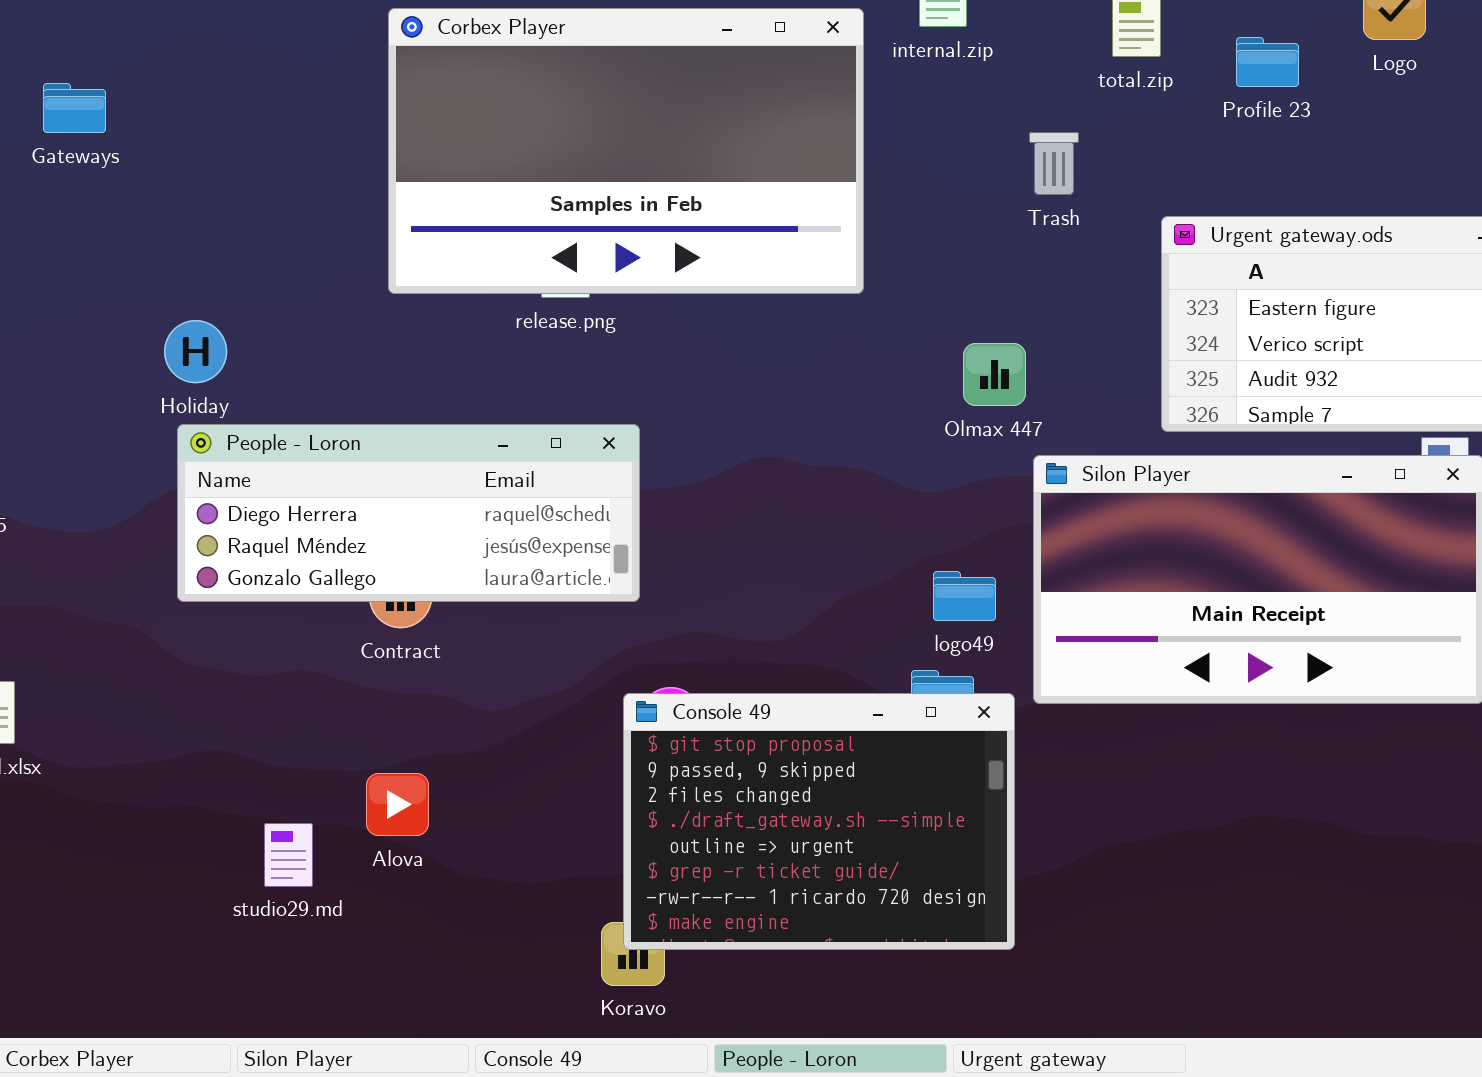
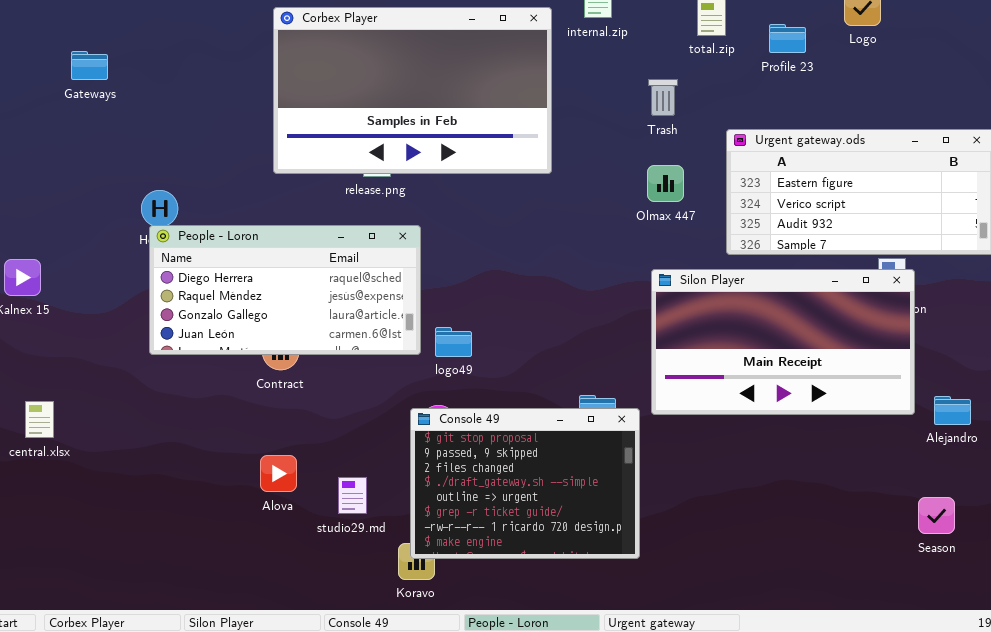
Olmax 447: [963,343,1026,406] -> [647,165,684,202], moved
People - Loron: [177,424,640,602] -> [149,225,421,355], resized
logo49: [933,571,996,621] -> [435,327,472,357], moved
studio29.md: [264,823,313,887] -> [338,477,367,514], moved

